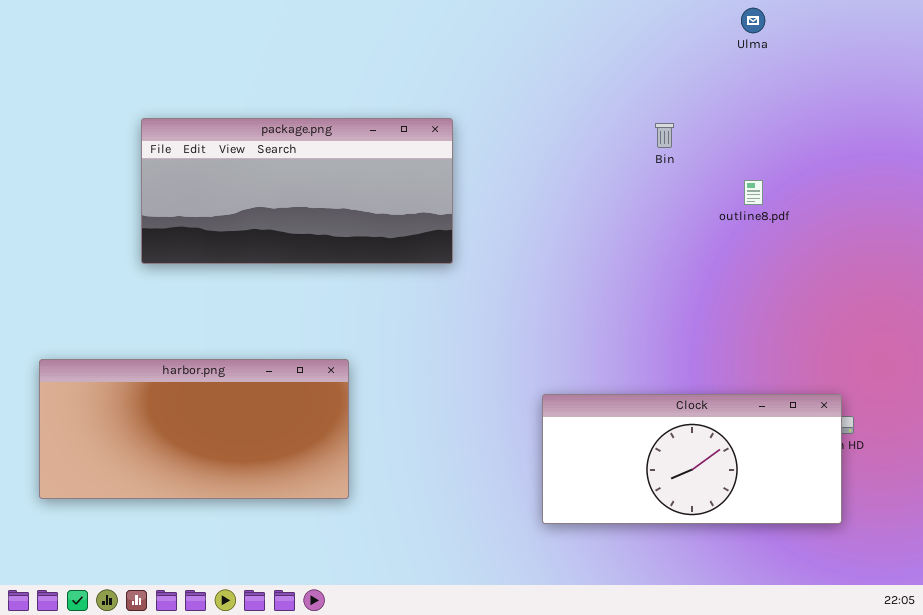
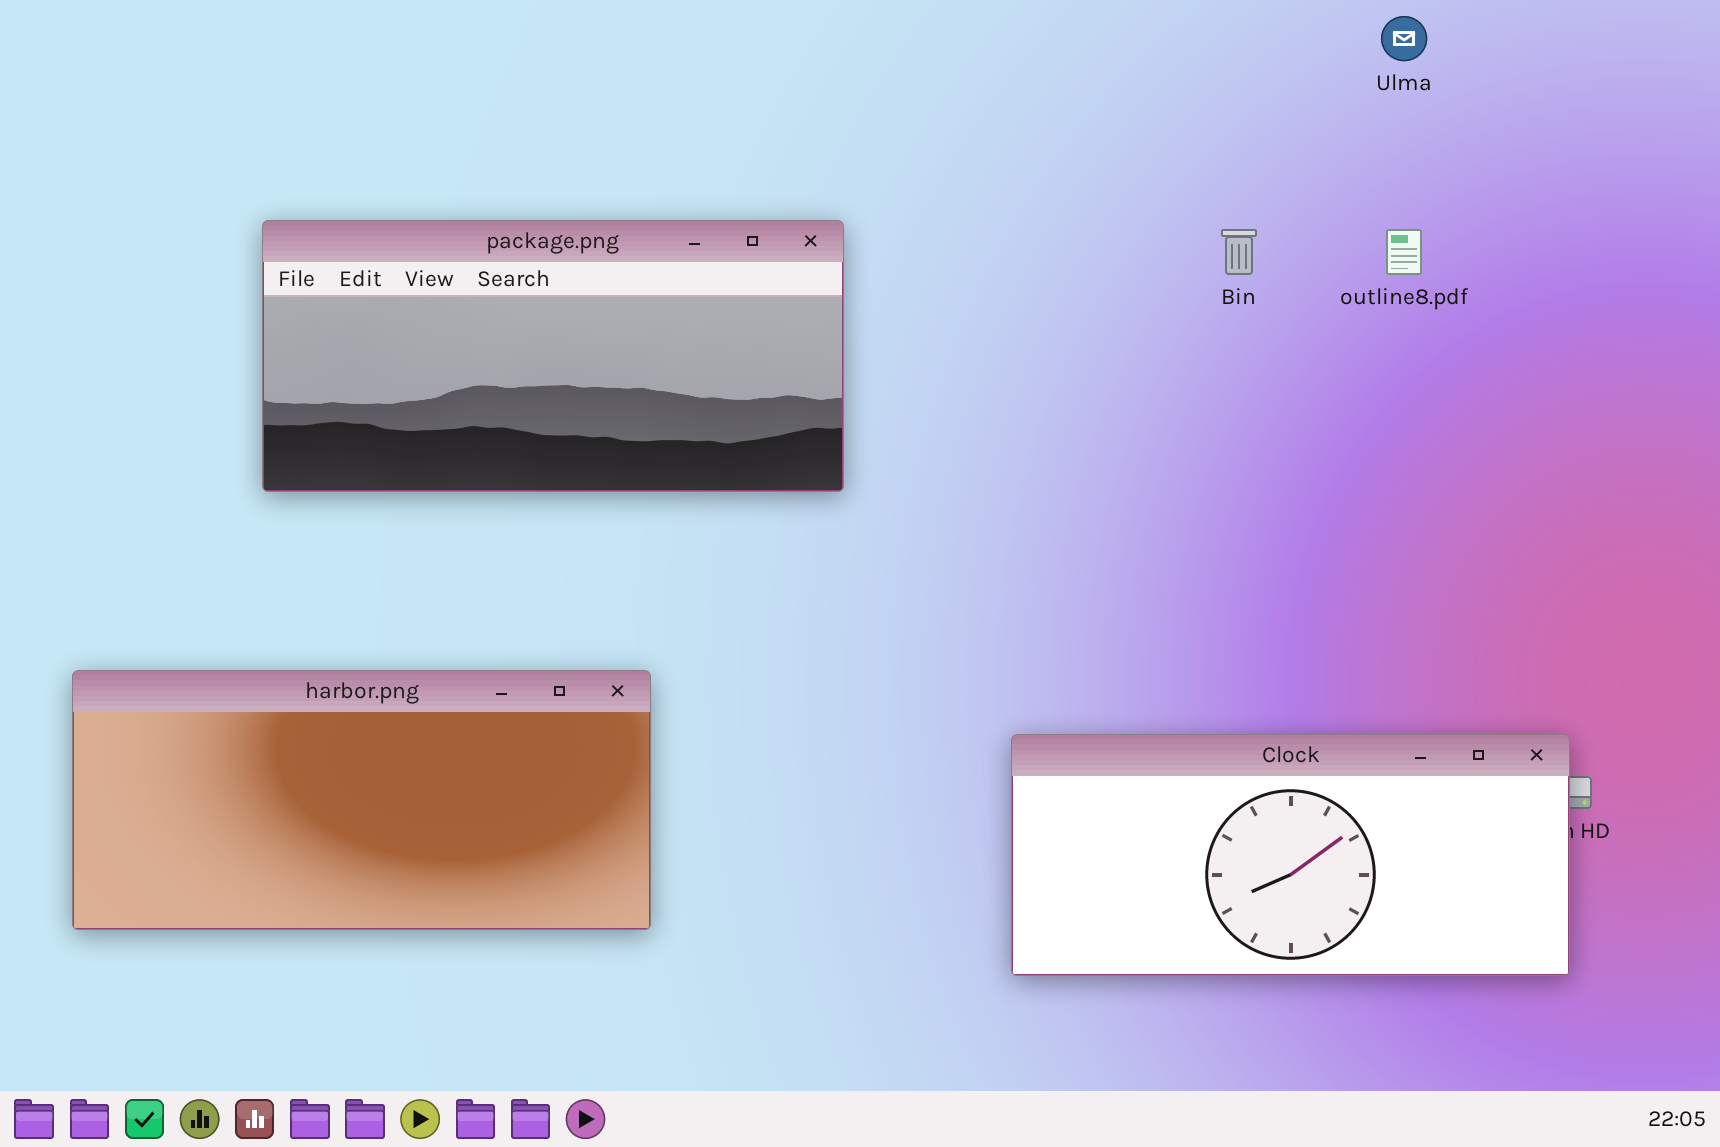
outline8.pdf: [744,180,763,205] -> [1386,229,1422,275], moved

